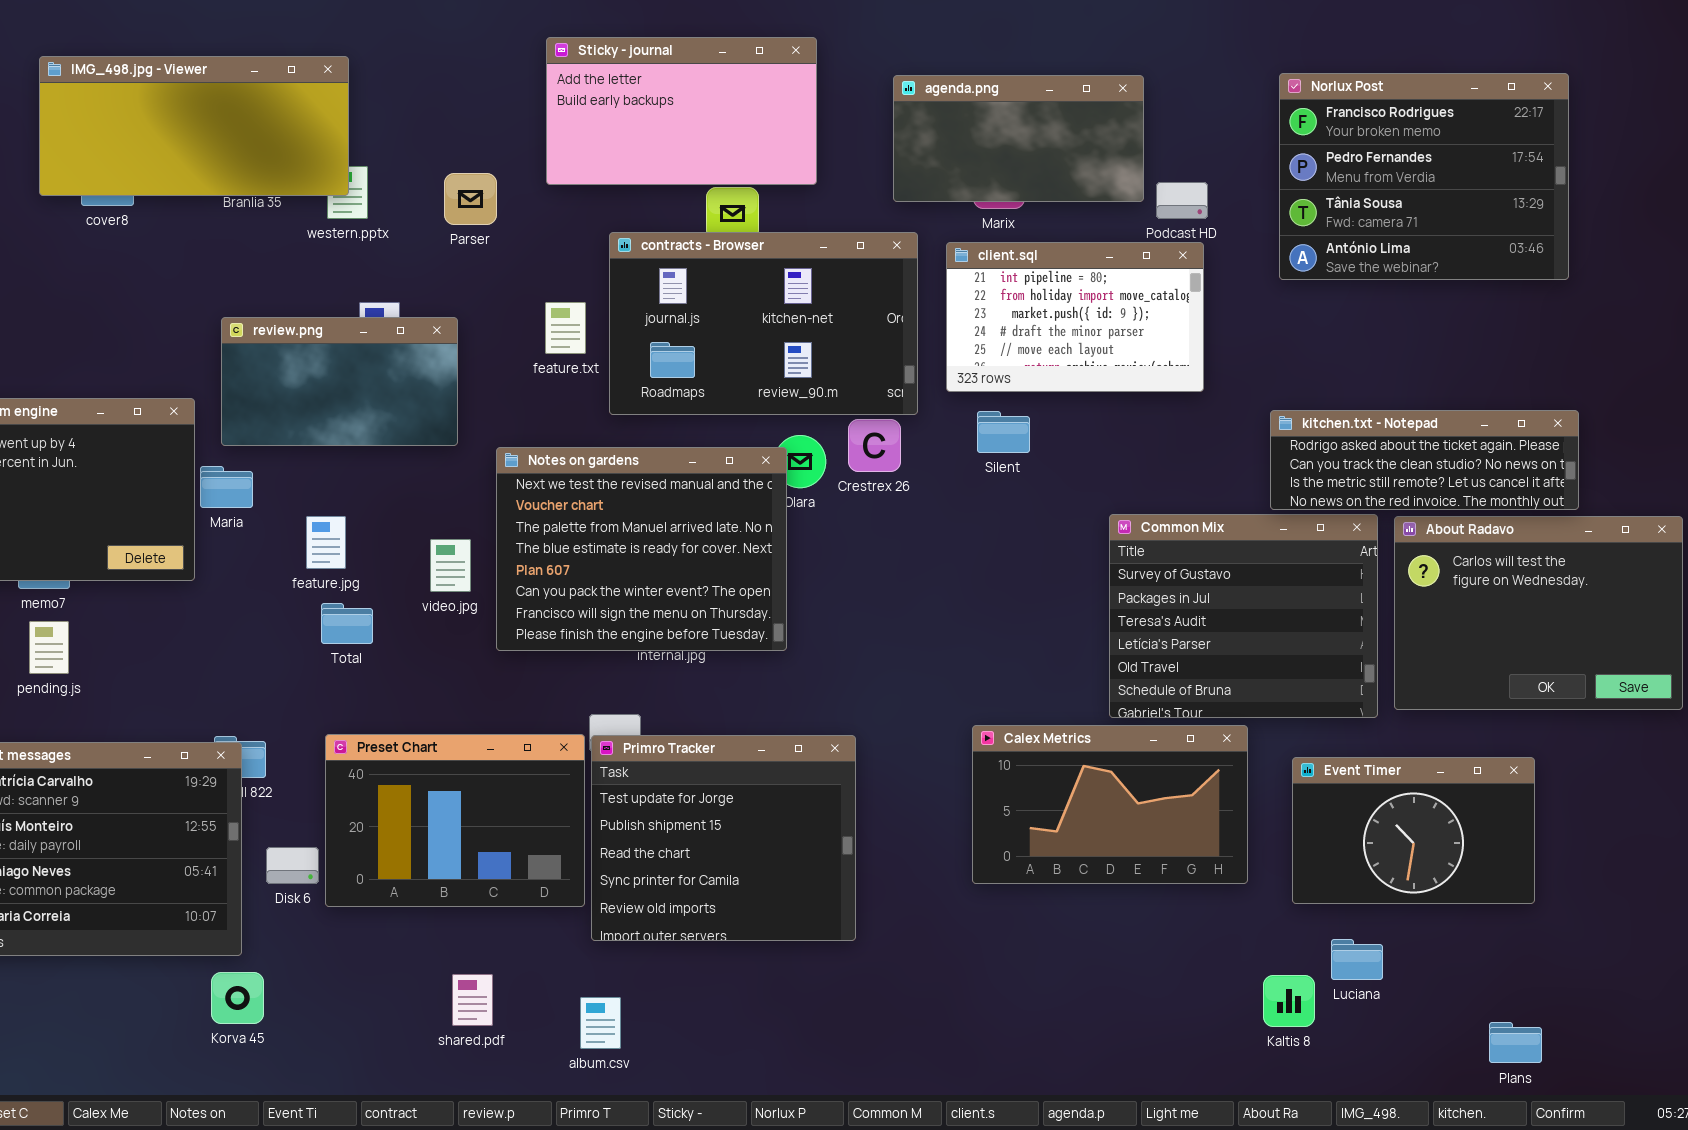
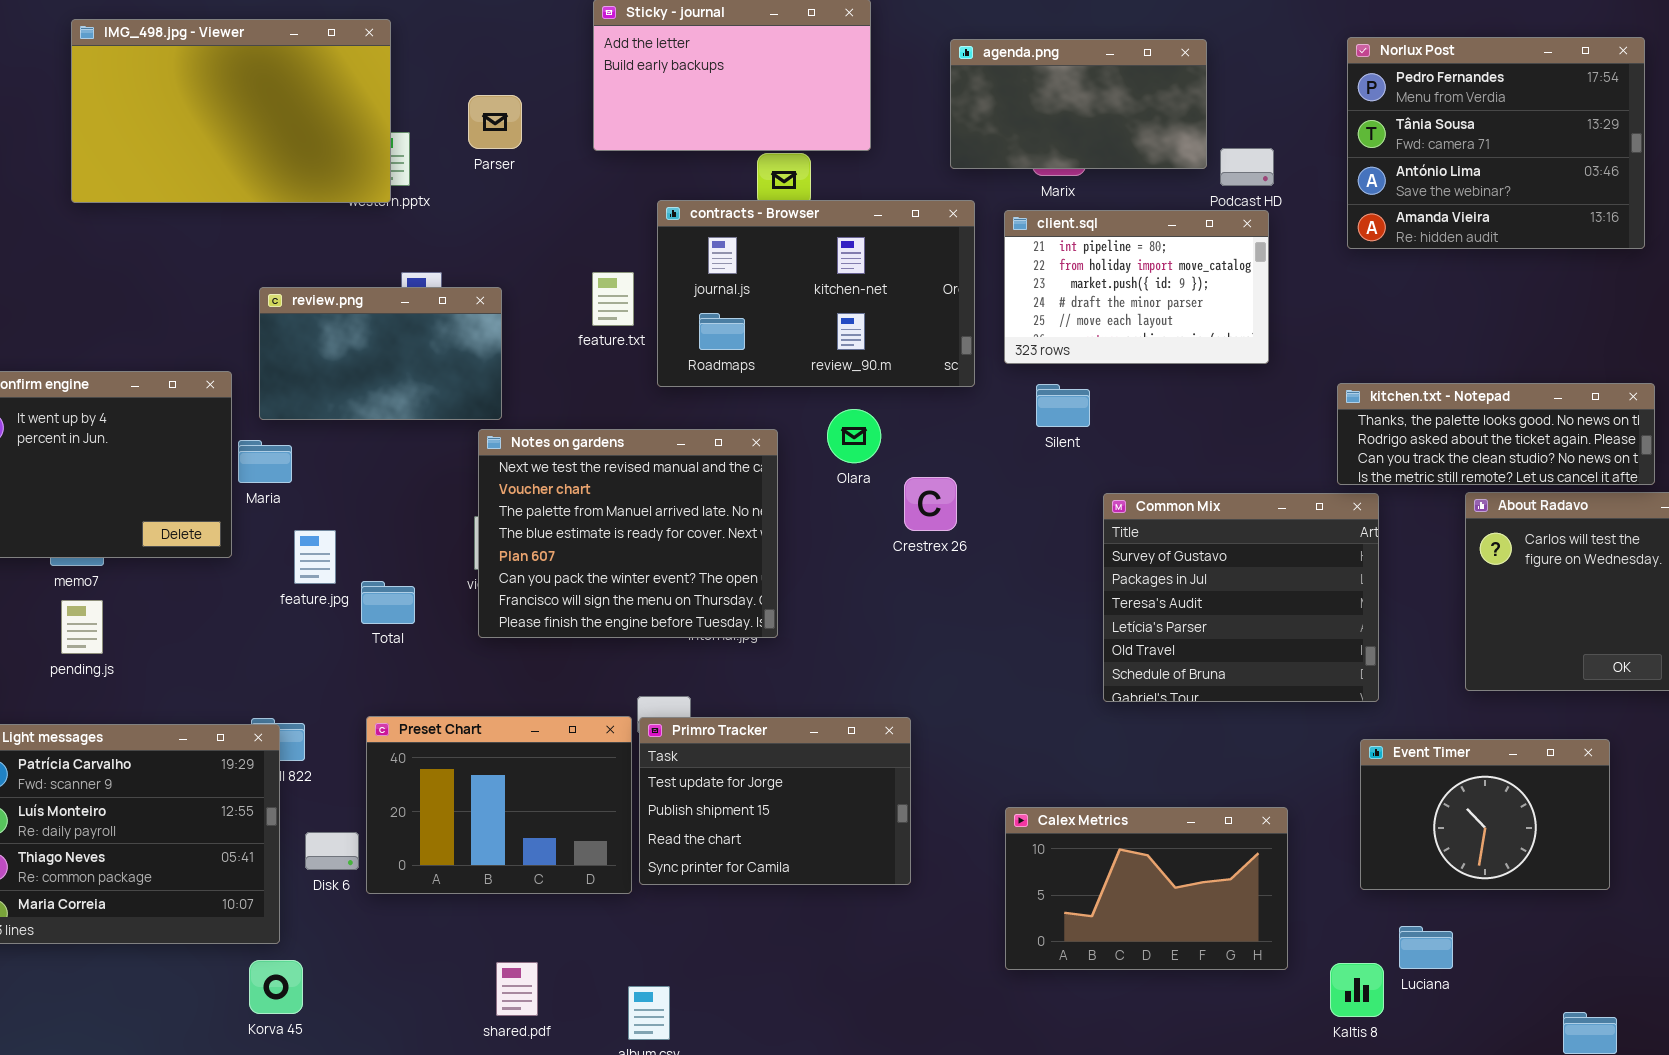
IMG_498.jpg - Viewer: [39,56,349,196] -> [71,19,391,203], resized
Norlux Post: [1279,73,1569,280] -> [1347,37,1645,249], scrolled down 1 row
Parser: [444,173,497,225] -> [468,95,522,149], moved
kitchen.txt - Notepad: [1270,410,1579,510] -> [1337,383,1655,485], scrolled up 1 row
Crestrex 26: [848,419,901,472] -> [904,477,957,531], moved
Notes on gardens: [496,447,787,651] -> [478,429,778,638], moved
Common Mix: [1109,514,1378,718] -> [1103,493,1379,702], moved
feature.jpg: [306,516,346,569] -> [294,530,336,584], moved
Calex Metrics: [972,725,1248,884] -> [1005,807,1288,970], moved
Primro Tracker: [591,735,856,941] -> [639,717,911,885], resized

